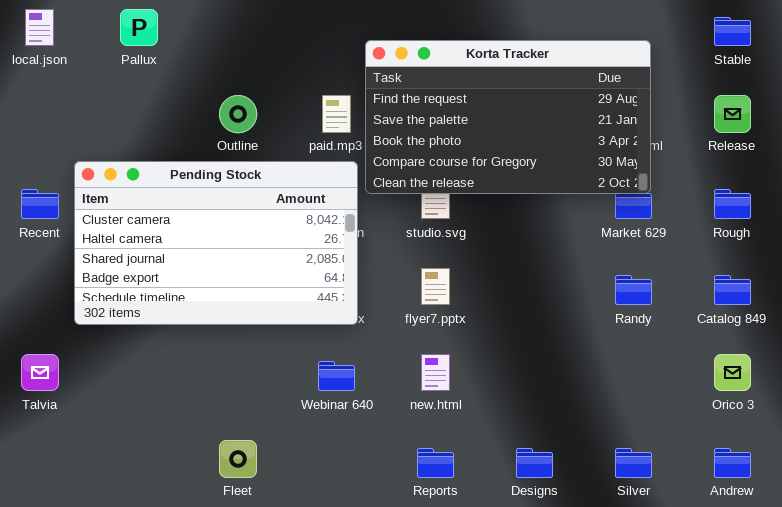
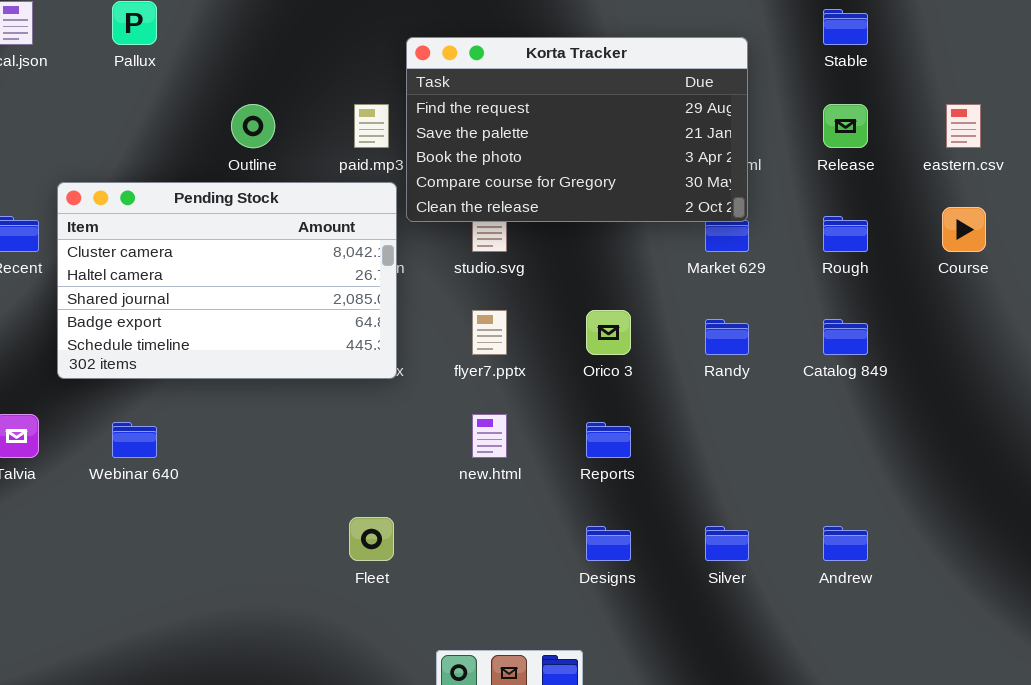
Orico 3: [714,354,751,391] -> [586,310,631,355], moved
Webinar 640: [318,361,355,391] -> [112,422,157,458], moved
Fleet: [219,440,257,478] -> [349,517,394,561], moved
Reports: [417,448,454,478] -> [586,422,631,458], moved

